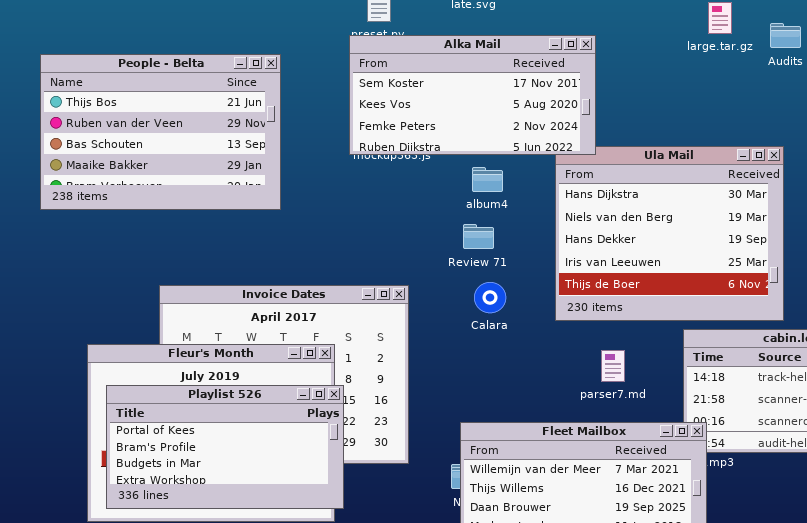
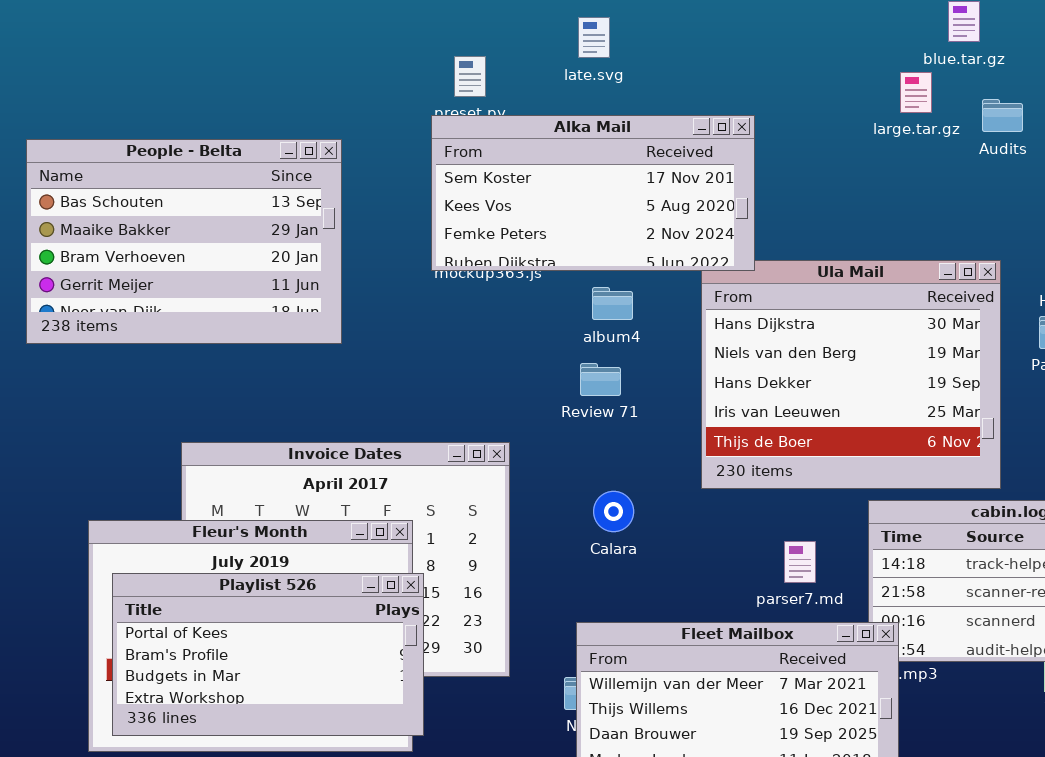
People - Belta: [40,54,281,210] -> [26,139,342,344], scrolled down 2 rows
Calara: [474,282,506,313] -> [593,491,634,532], moved
parser7.md: [601,350,625,382] -> [784,541,816,583], moved

